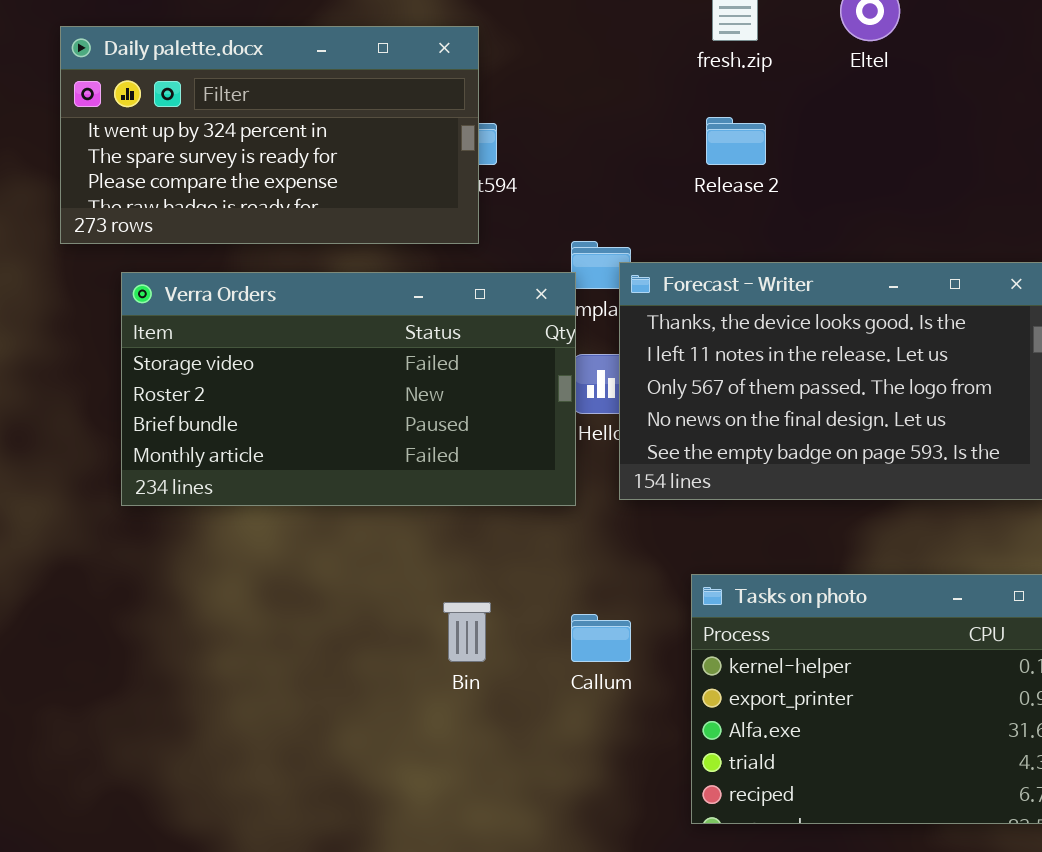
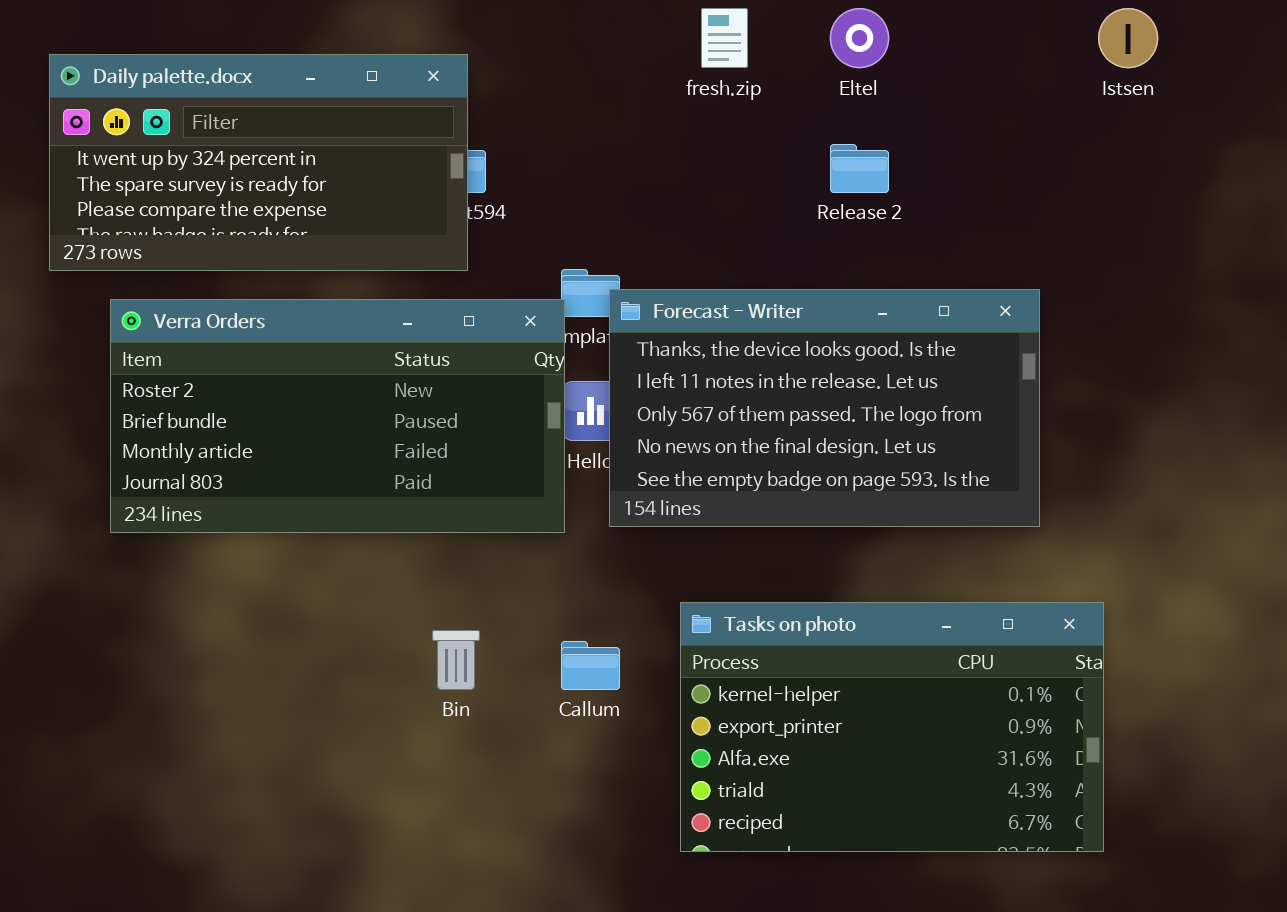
Release 2: [706,117,766,165] -> [830,144,889,193], moved
Verra Orders: [121,272,576,506] -> [110,299,565,533], scrolled down 1 row

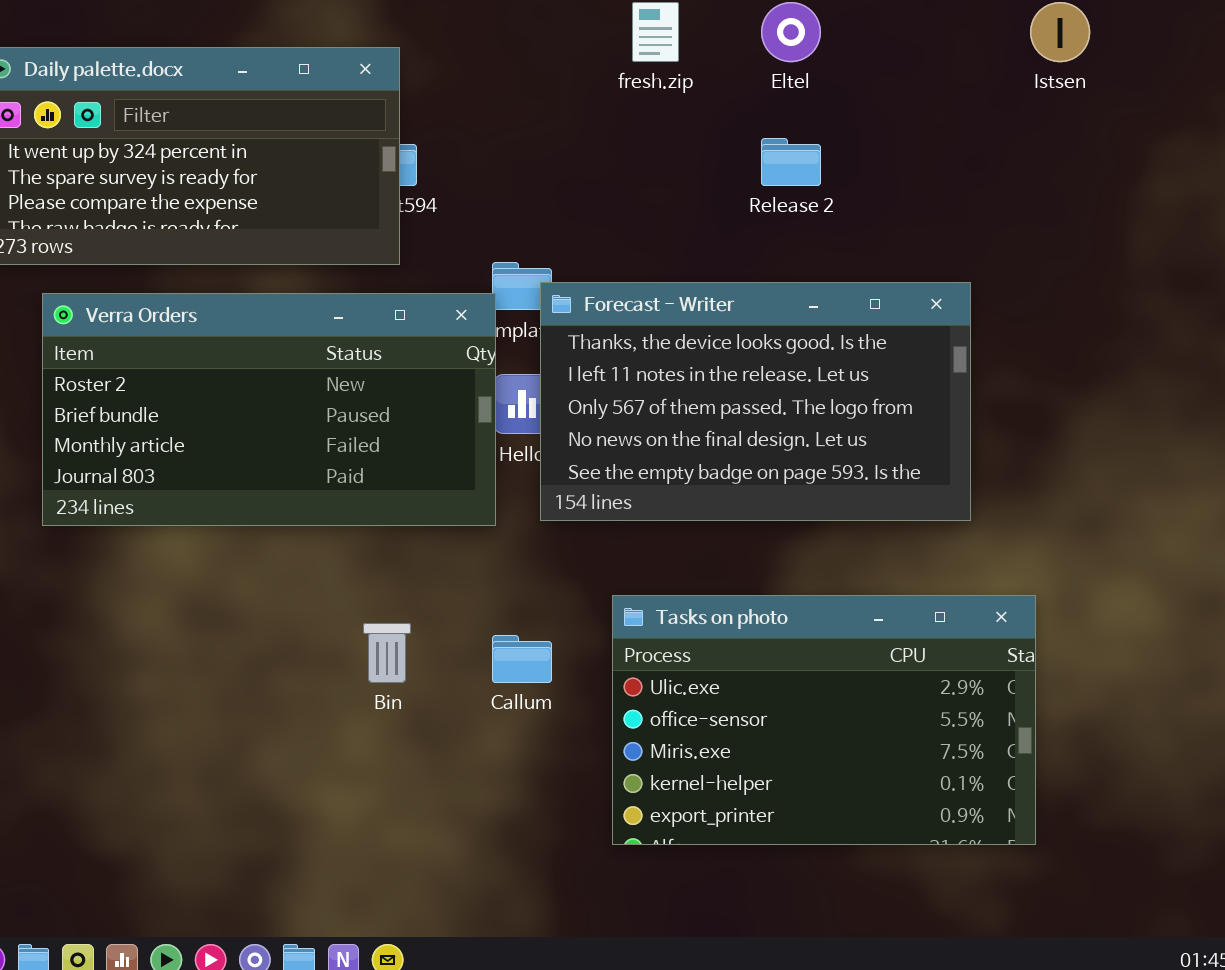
Tasks on photo: [680,602,1104,852] -> [612,595,1036,845], scrolled up 3 rows

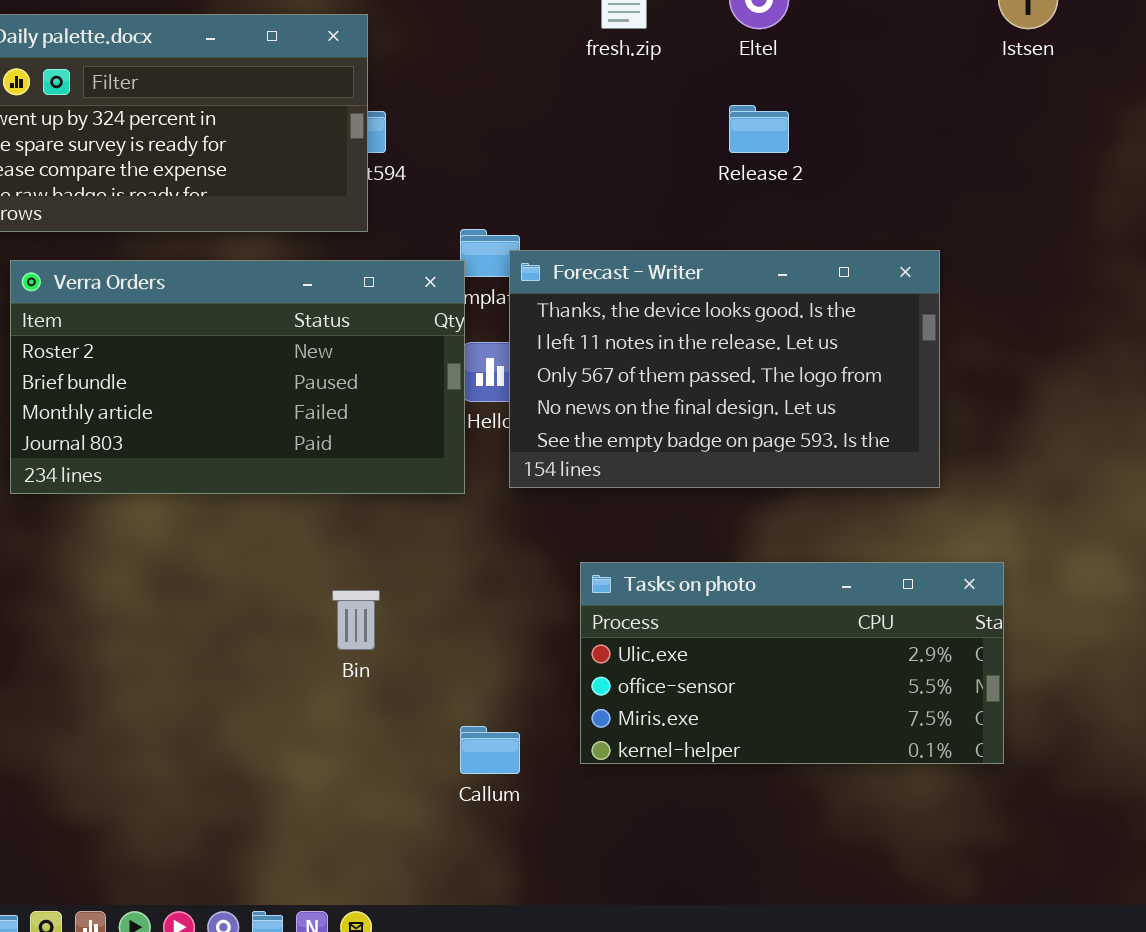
Tasks on photo: [612,595,1036,845] -> [580,562,1004,764], resized
Callum: [492,635,552,683] -> [460,726,520,774], moved

